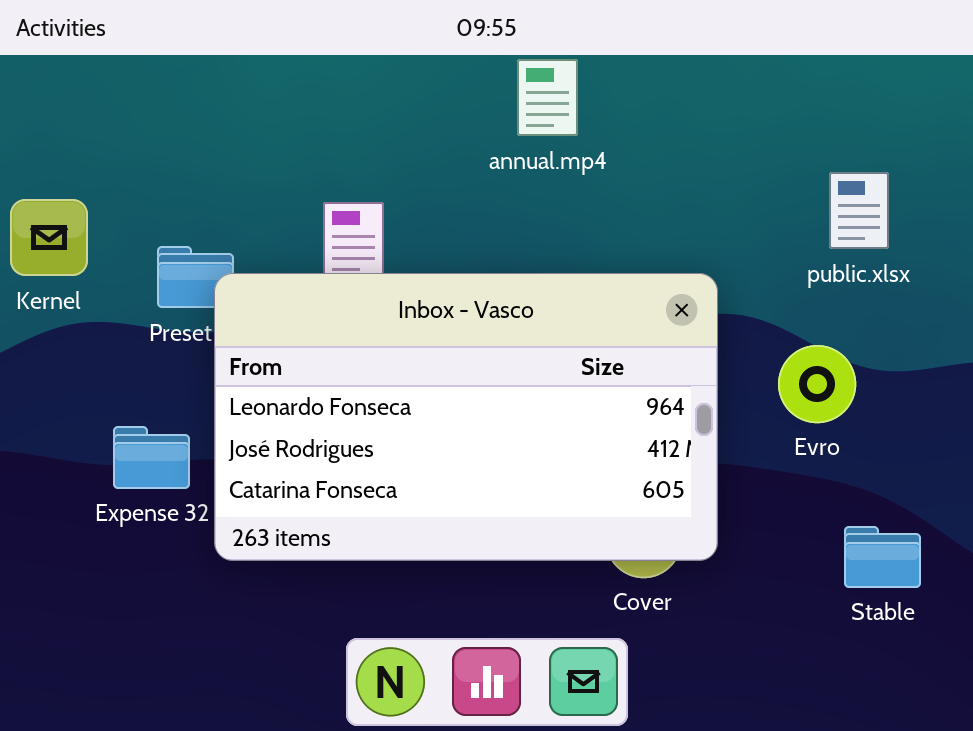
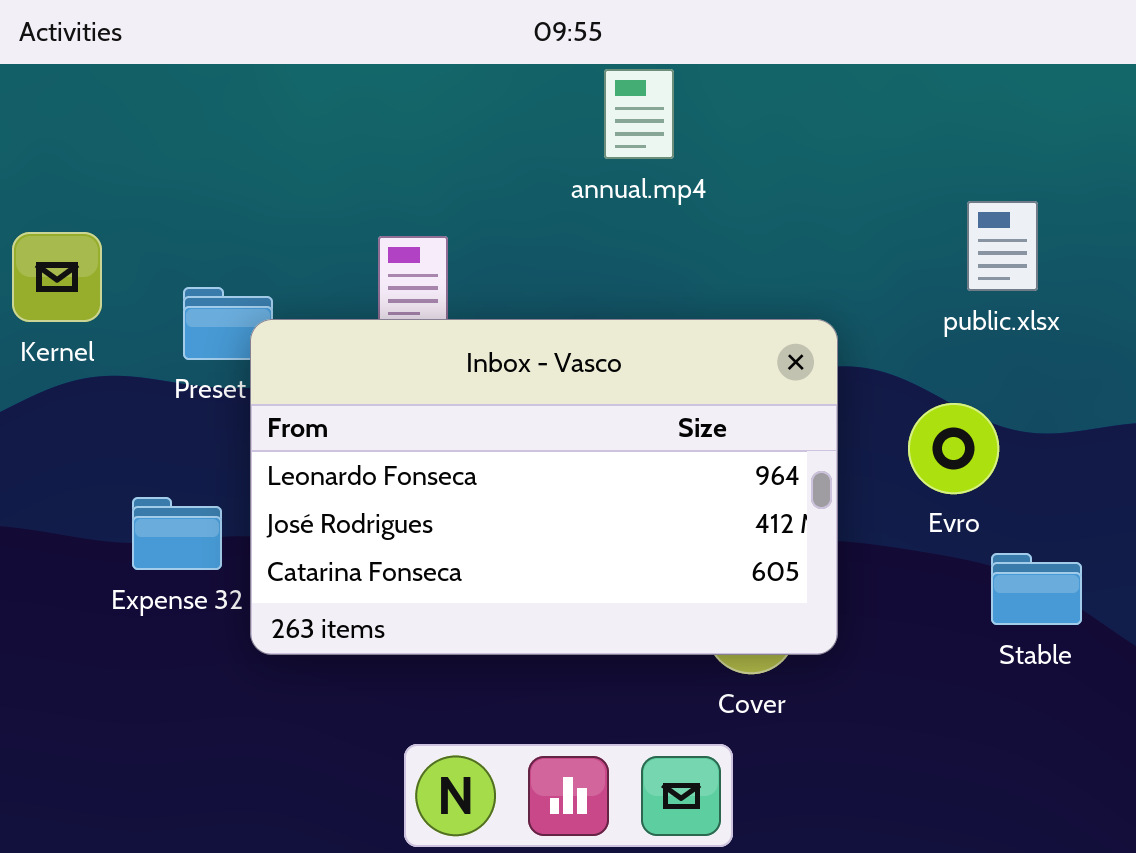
Stable: [844,526,921,588] -> [991,553,1082,625], moved

